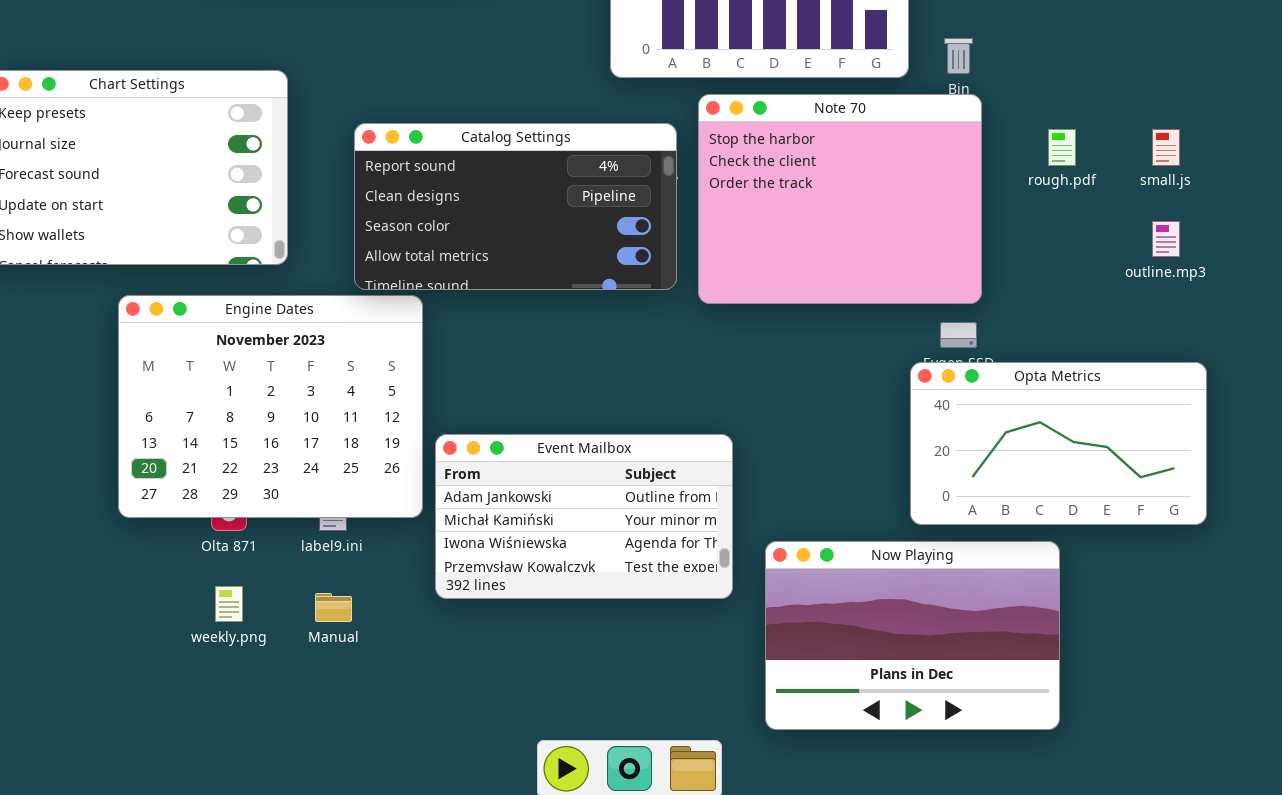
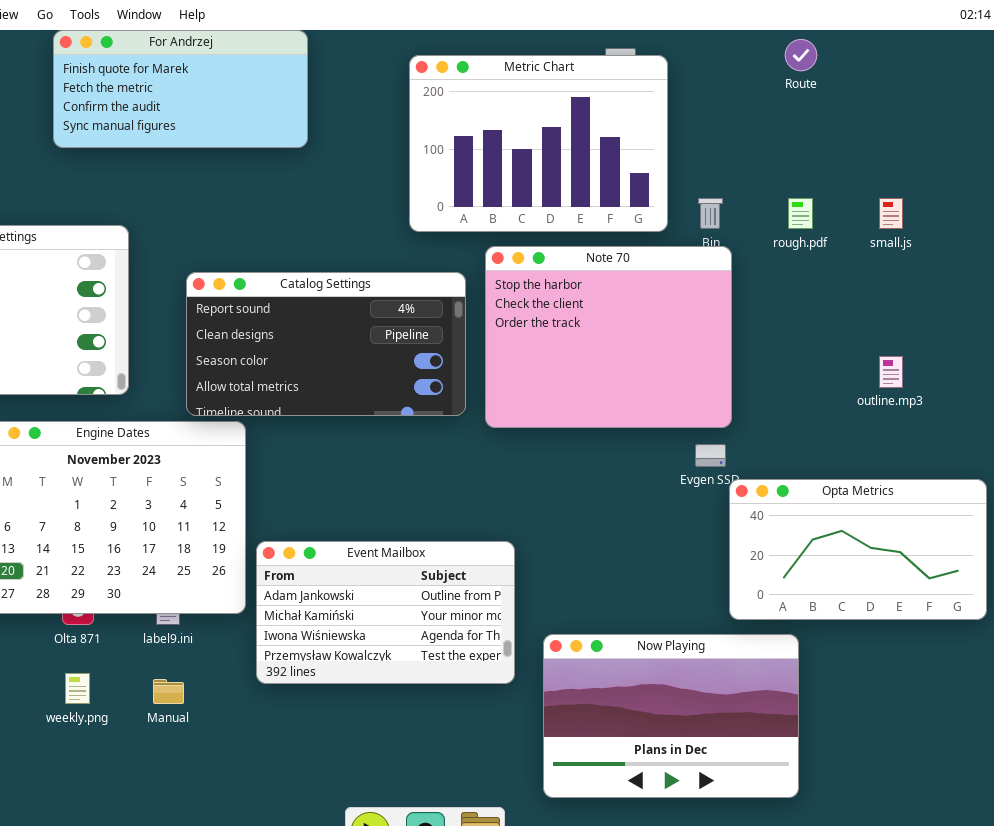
rough.pdf: [1048,129,1076,166] -> [788,198,813,229], moved
small.js: [1152,129,1180,166] -> [879,198,903,229], moved
Opta Metrics: [910,362,1207,525] -> [729,479,987,620], moved

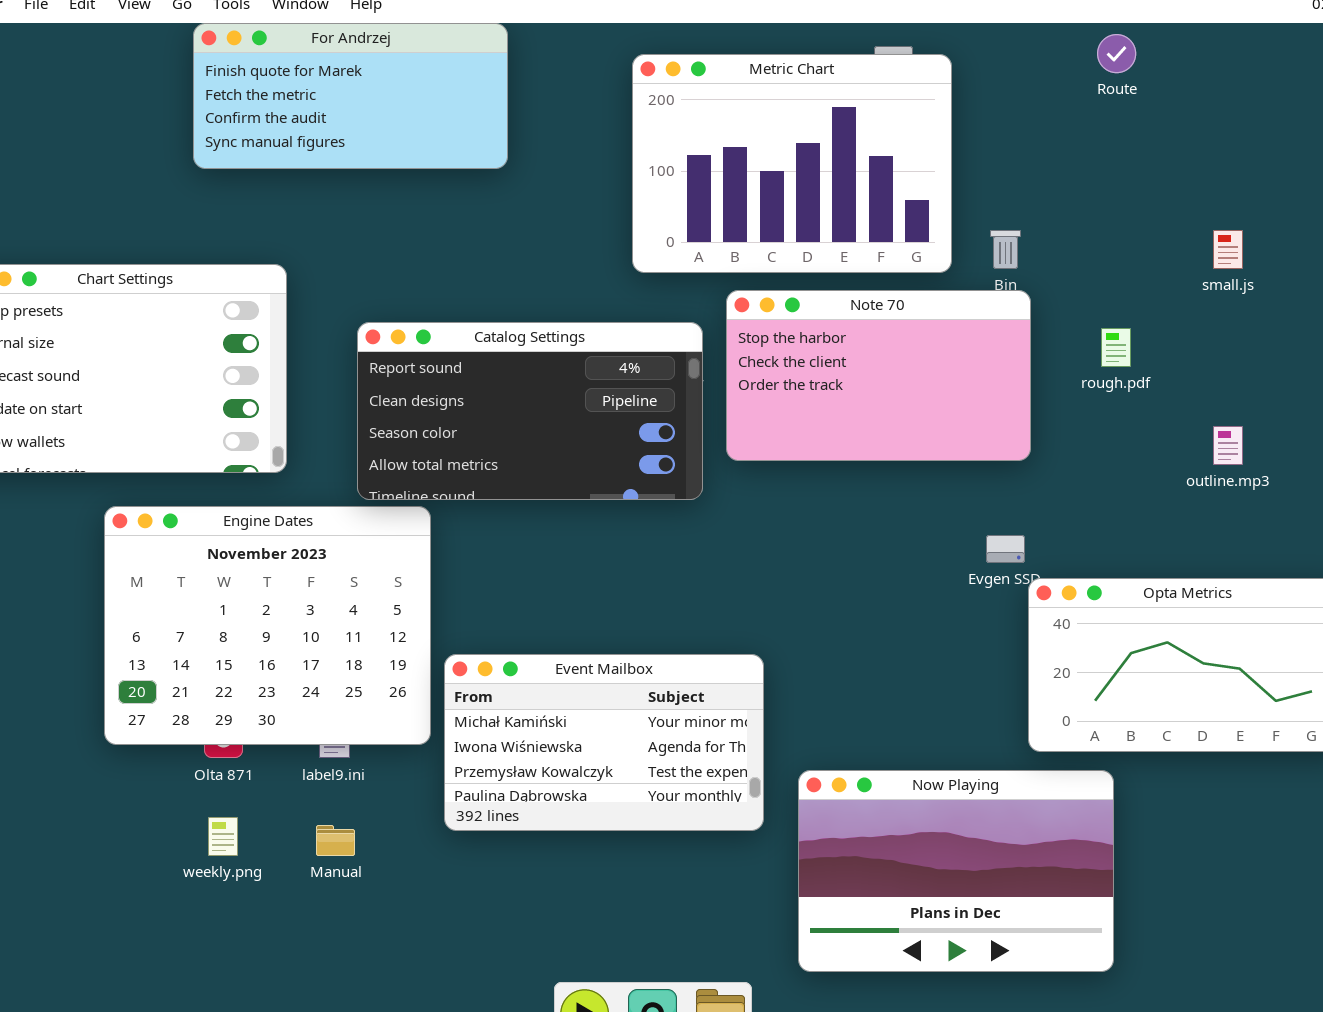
rough.pdf: [788,198,813,229] -> [1101,328,1131,367], moved
Note 70: [485,246,732,428] -> [726,290,1031,461], resized
Event Mailbox: [256,541,515,684] -> [444,654,764,831], scrolled down 1 row

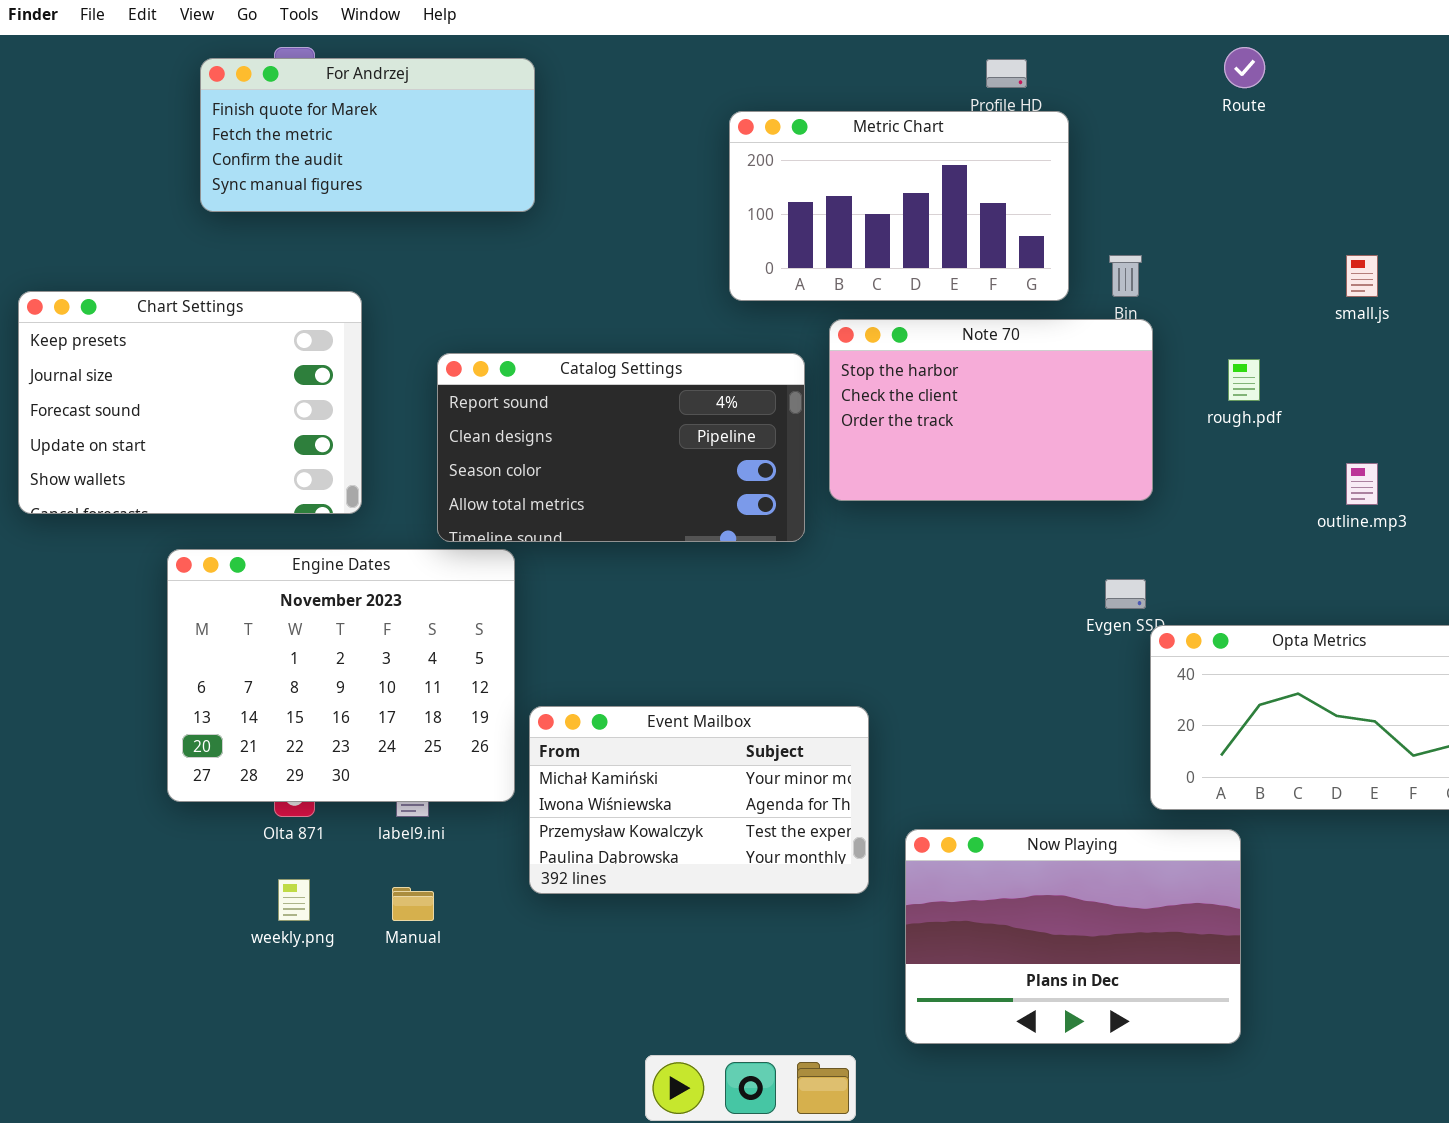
For Andrzej: [193,23,508,169] -> [200,58,535,212], moved
Metric Chart: [632,54,952,273] -> [729,111,1069,301], resized

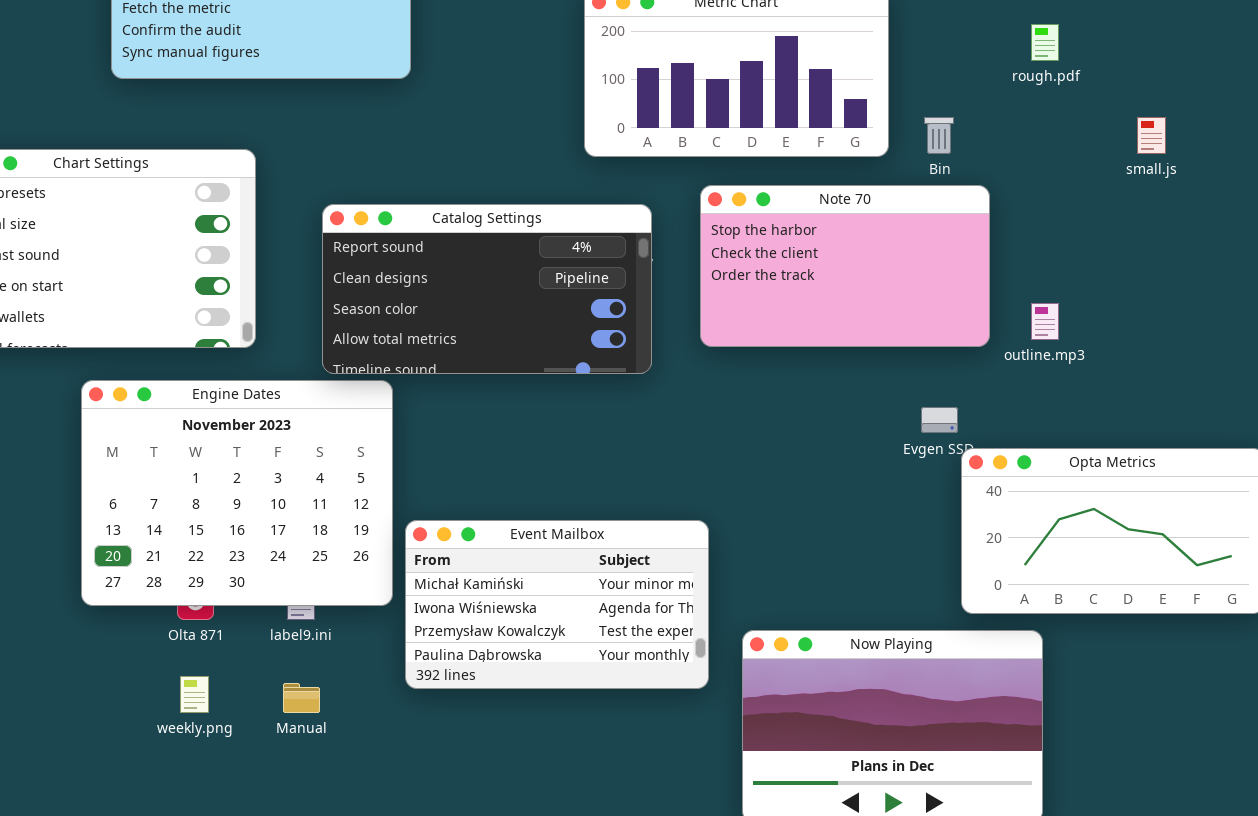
Note 70: [829,319,1153,501] -> [700,185,990,347], moved
rough.pdf: [1228,359,1260,401] -> [1031,24,1059,61], moved
outline.mp3: [1346,463,1378,505] -> [1031,303,1059,340], moved

